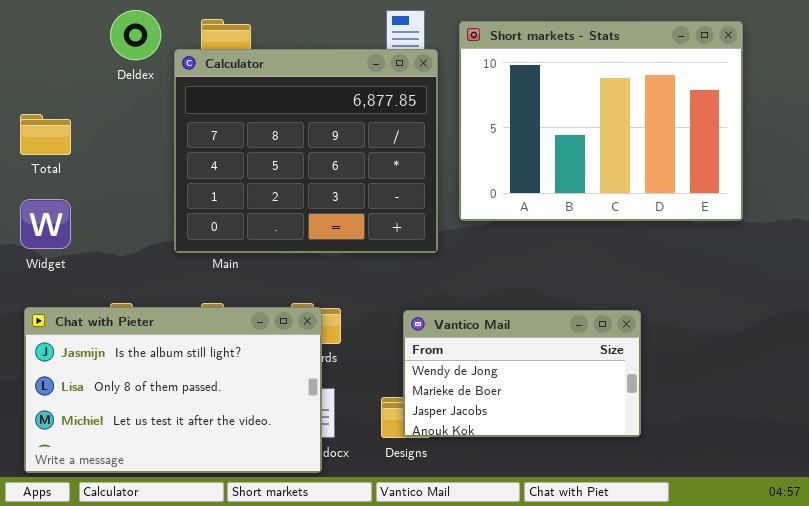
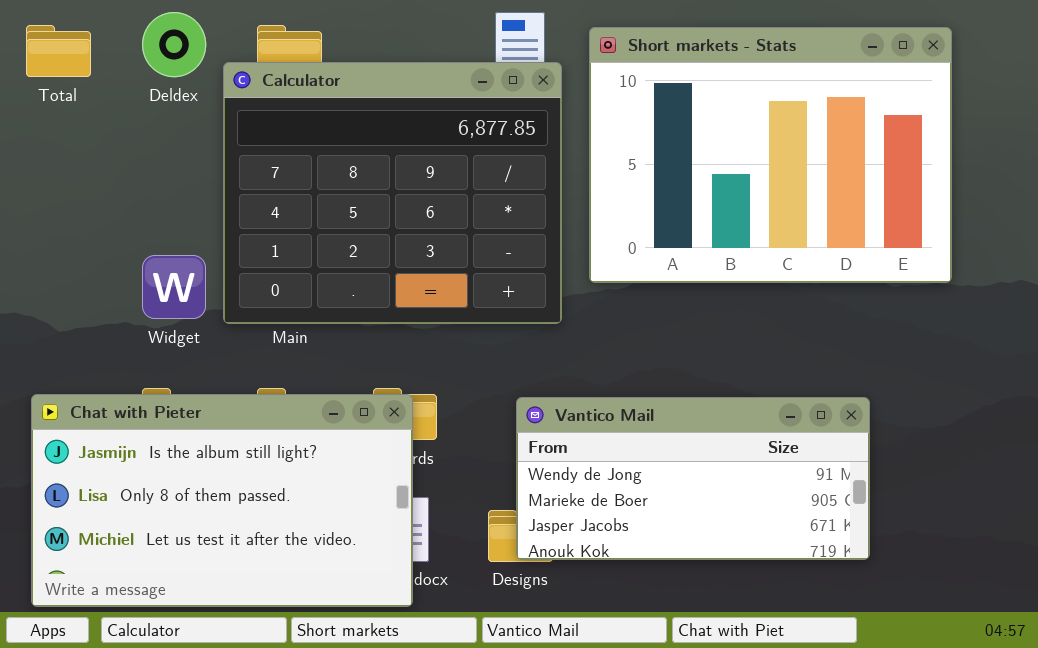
Total: [20,114,71,155] -> [26,25,91,77], moved
Widget: [20,199,71,249] -> [142,255,206,319], moved
Vantico Mail: [403,310,641,437] -> [516,397,870,560], resized

